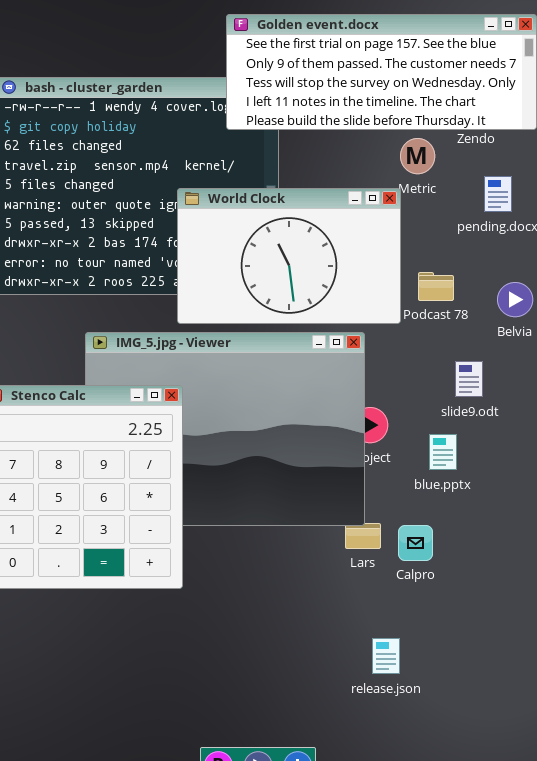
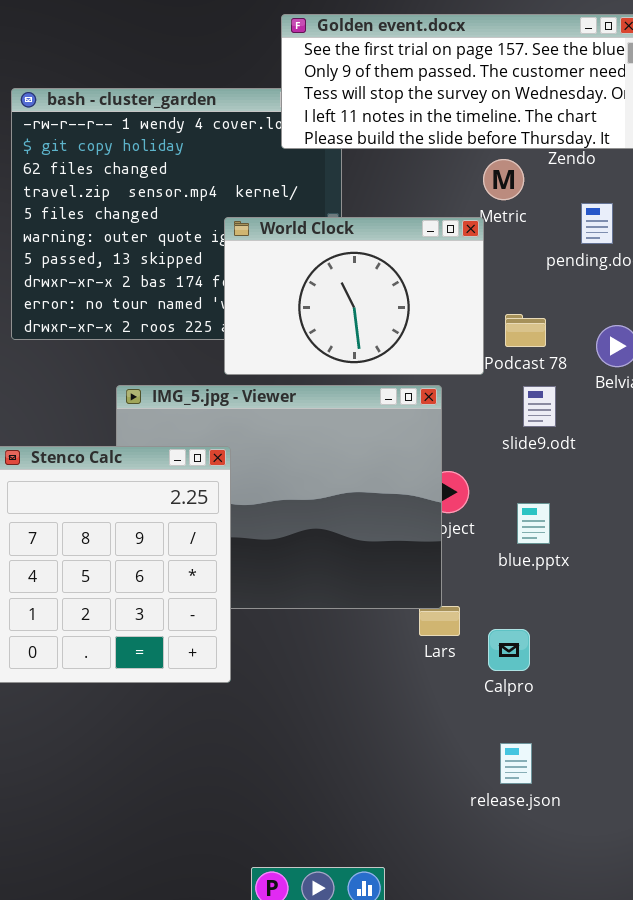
slide9.odt: [455,361,483,397] -> [523,386,556,427], moved
Calpro: [398,525,433,561] -> [488,629,530,671], moved
release.json: [372,638,400,674] -> [500,743,532,784], moved

